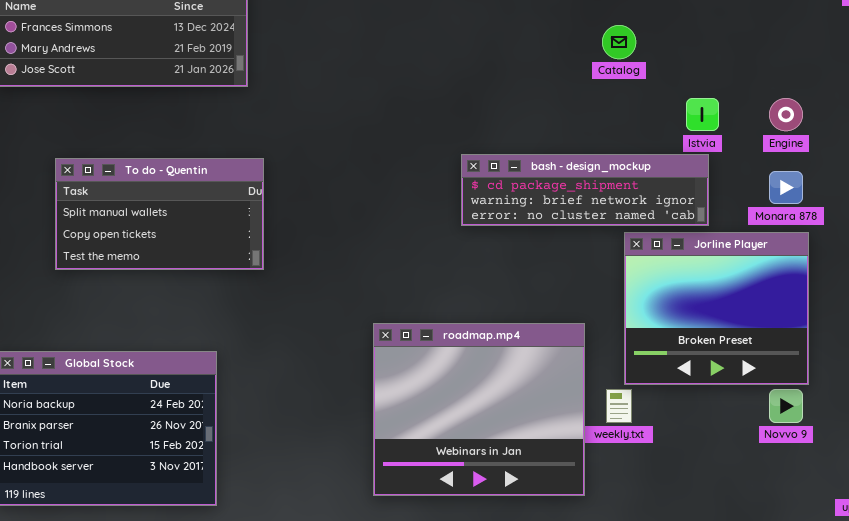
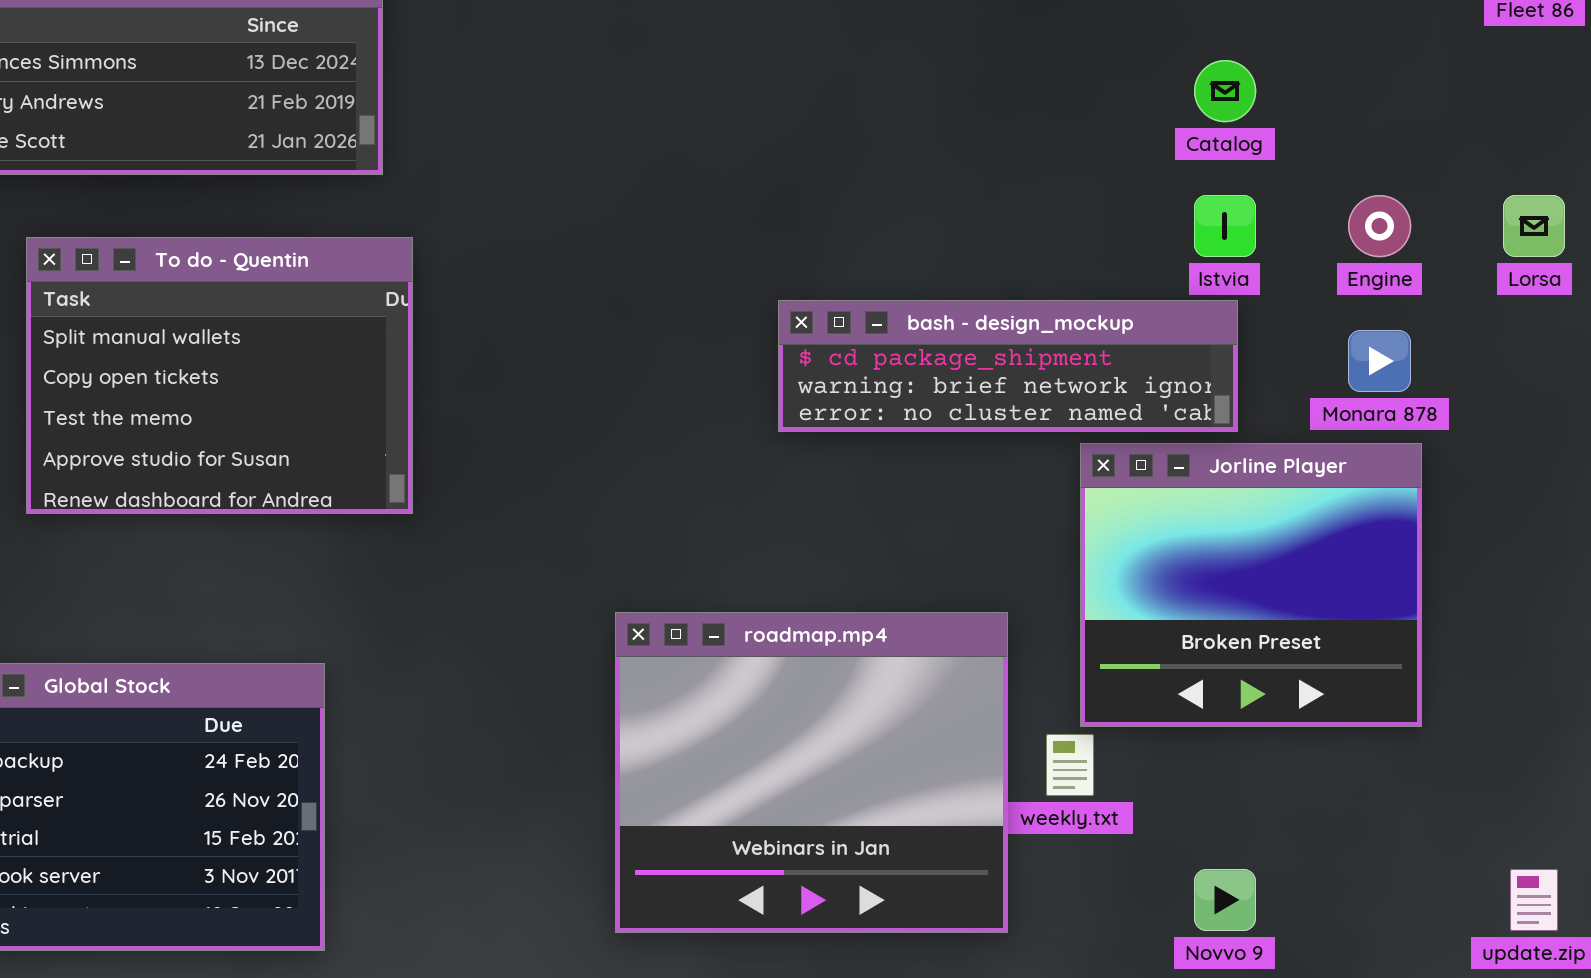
Catalog: [602,25,636,59] -> [1194,60,1256,122], moved
To do - Quentin: [55,158,264,270] -> [26,237,413,514], resized
Novvo 9: [769,389,803,423] -> [1194,869,1256,931], moved

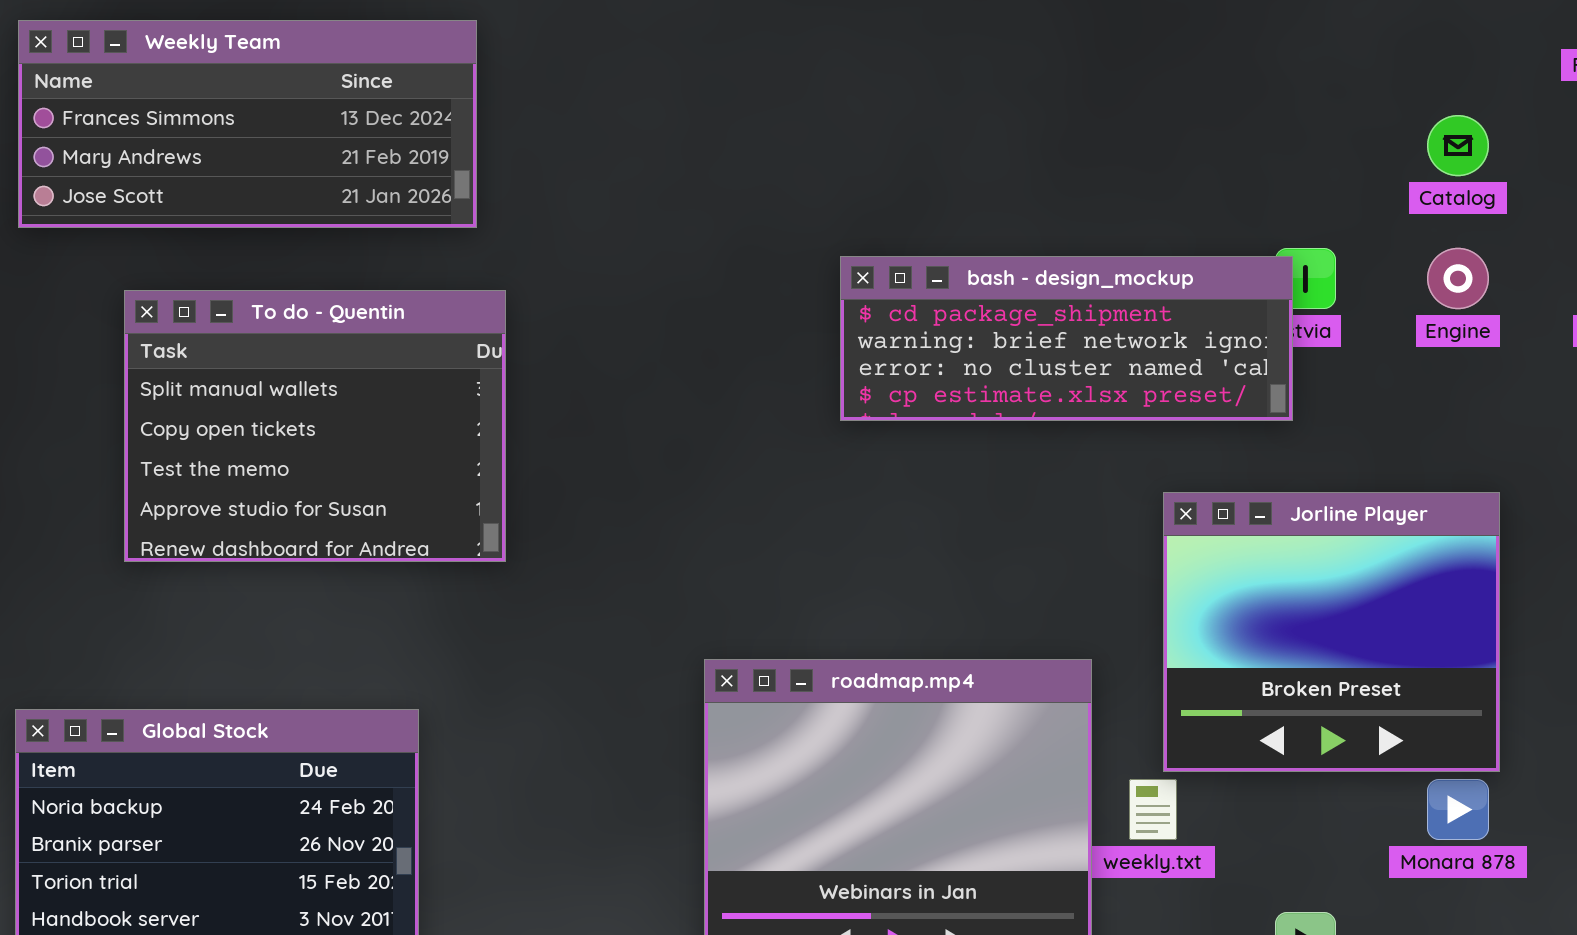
Catalog: [1194,60,1256,122] -> [1427,115,1489,176], moved
bash - design_mockup: [778,300,1238,432] -> [840,256,1293,421], moved, resized
Monara 878: [1348,330,1411,392] -> [1427,779,1489,840], moved

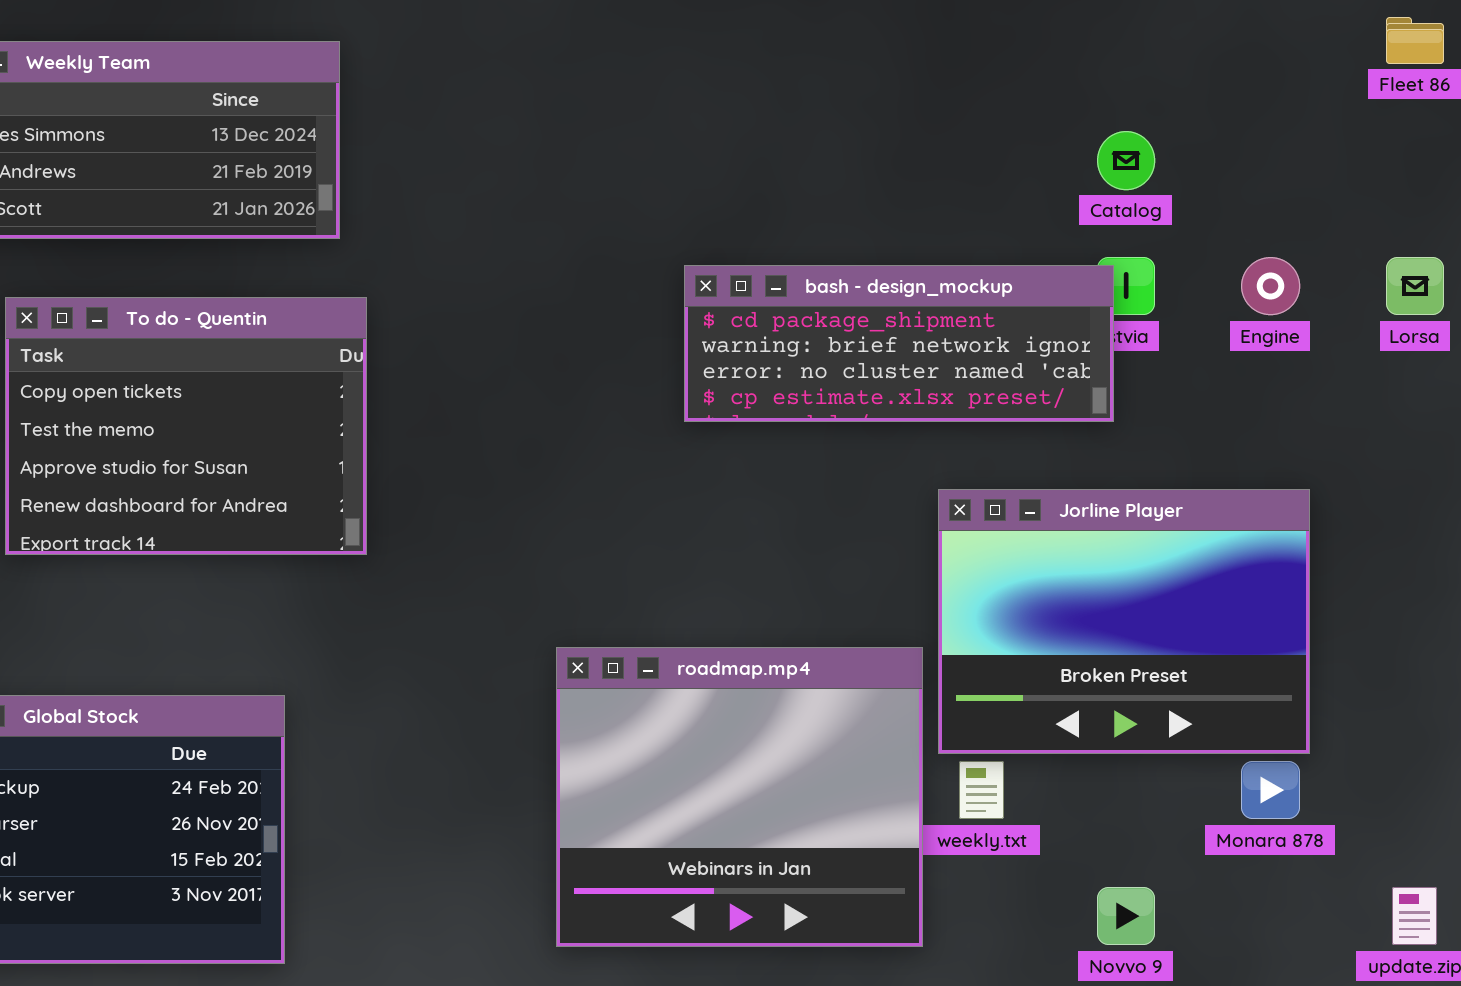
Catalog: [1427,115,1489,176] -> [1097,131,1155,190], moved
To do - Quentin: [124,290,506,562] -> [5,297,367,555], scrolled down 1 row
Jorline Player: [1163,492,1500,772] -> [938,489,1310,754], resized

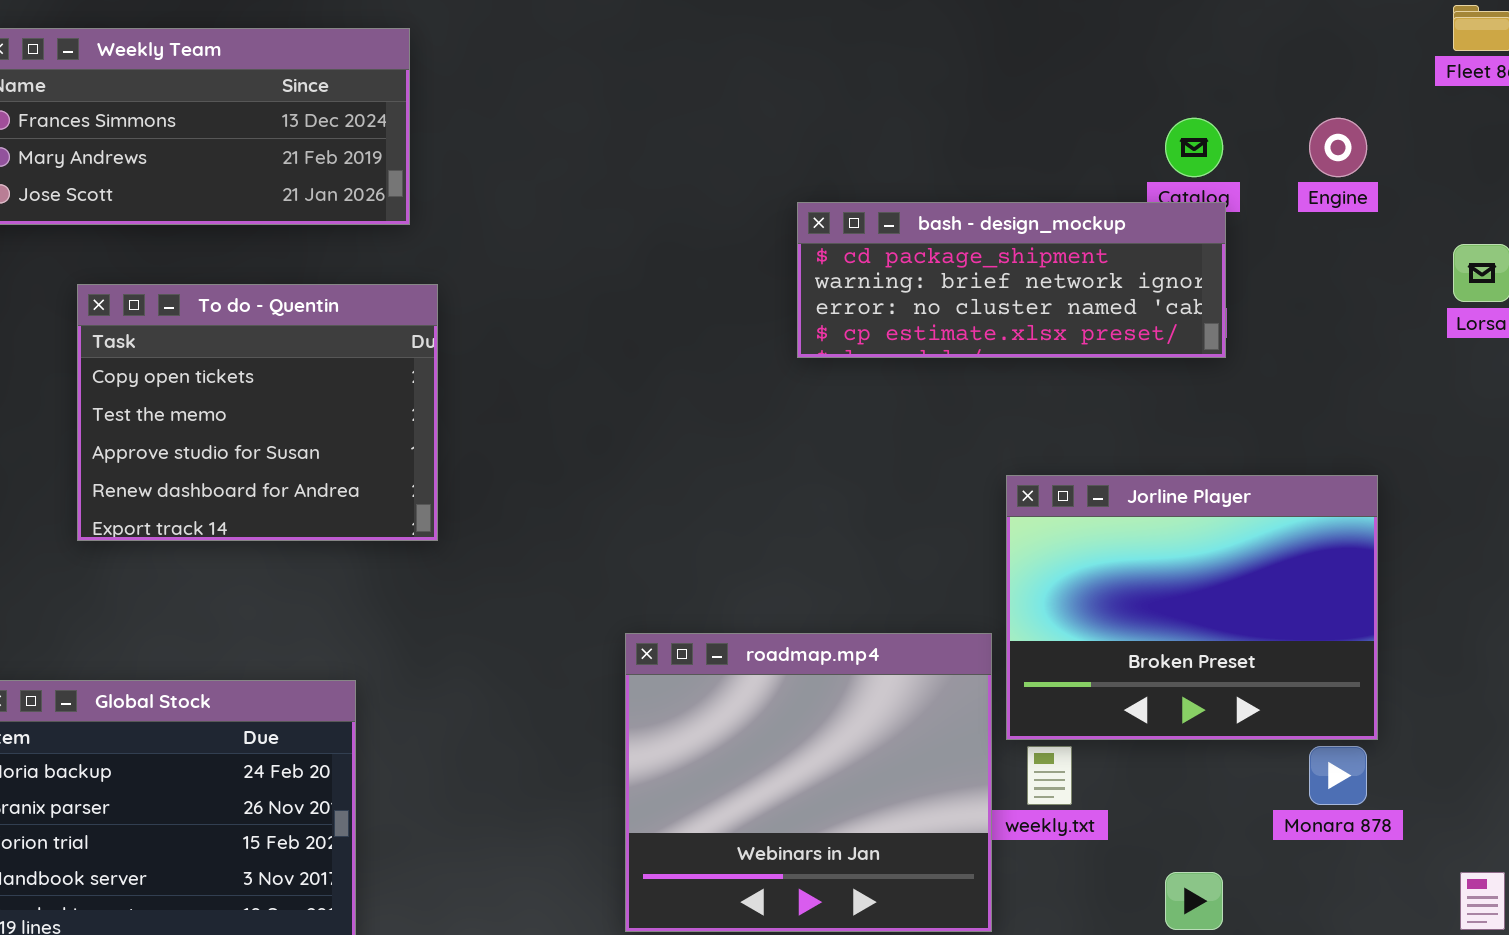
Engine: [1241,257,1300,315] -> [1309,118,1367,177], moved
bash - design_mockup: [684,265,1114,422] -> [797,202,1226,358], moved

